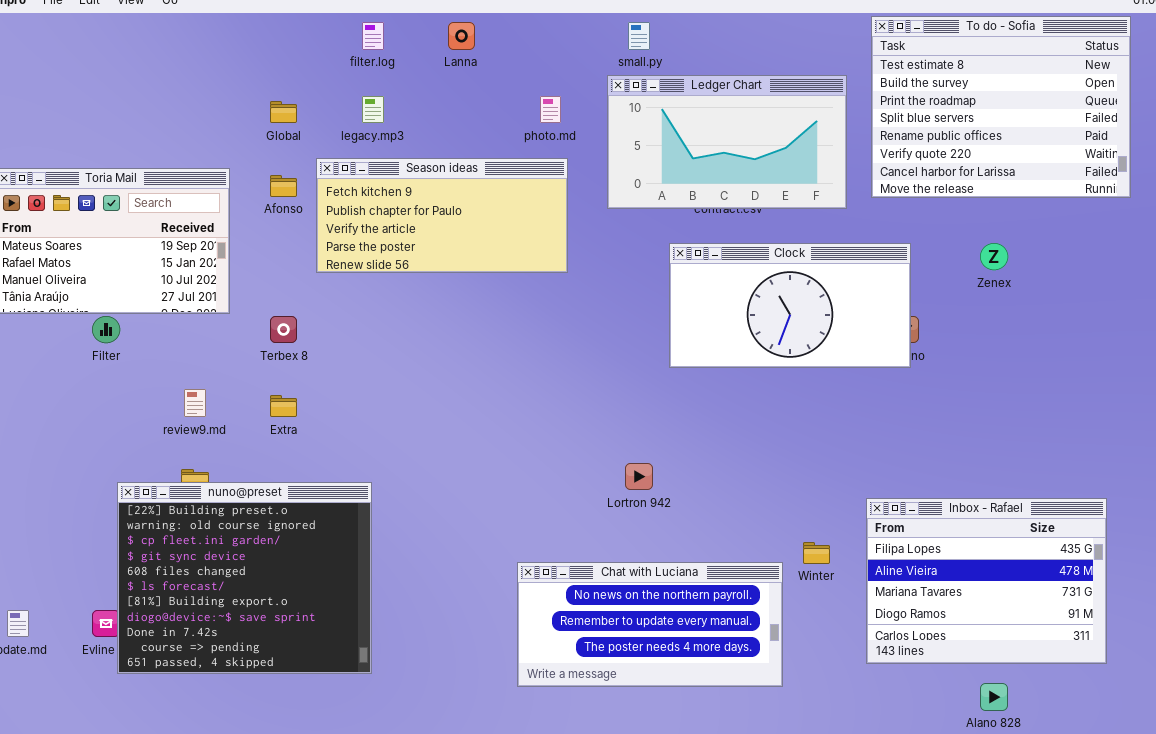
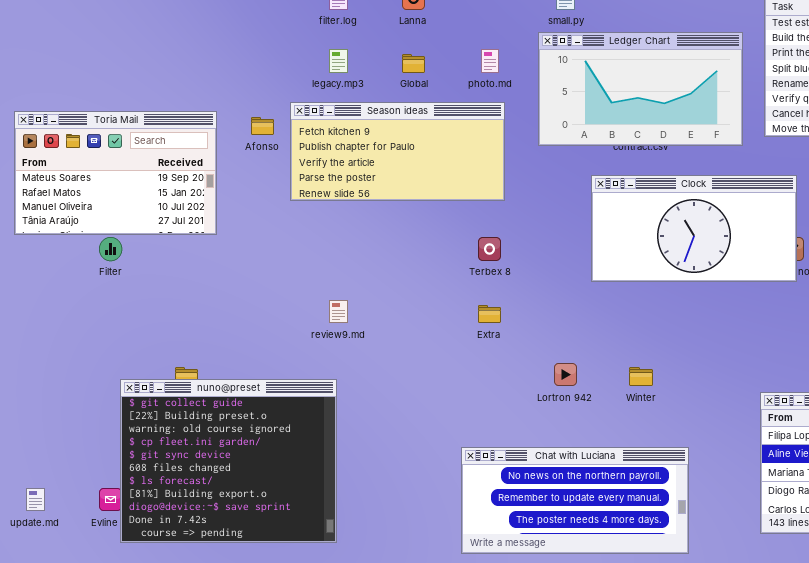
Global: [270,101,297,123] -> [402,54,425,73], moved
Terbex 8: [270,316,297,343] -> [478,237,501,261], moved
review9.md: [184,389,206,417] -> [329,300,348,323], moved
Extra: [270,395,297,417] -> [478,305,501,323], moved
nuno@preset: [117,482,372,674] -> [120,379,337,543], scrolled up 1 row
Winter: [803,542,830,564] -> [629,367,653,386], moved

